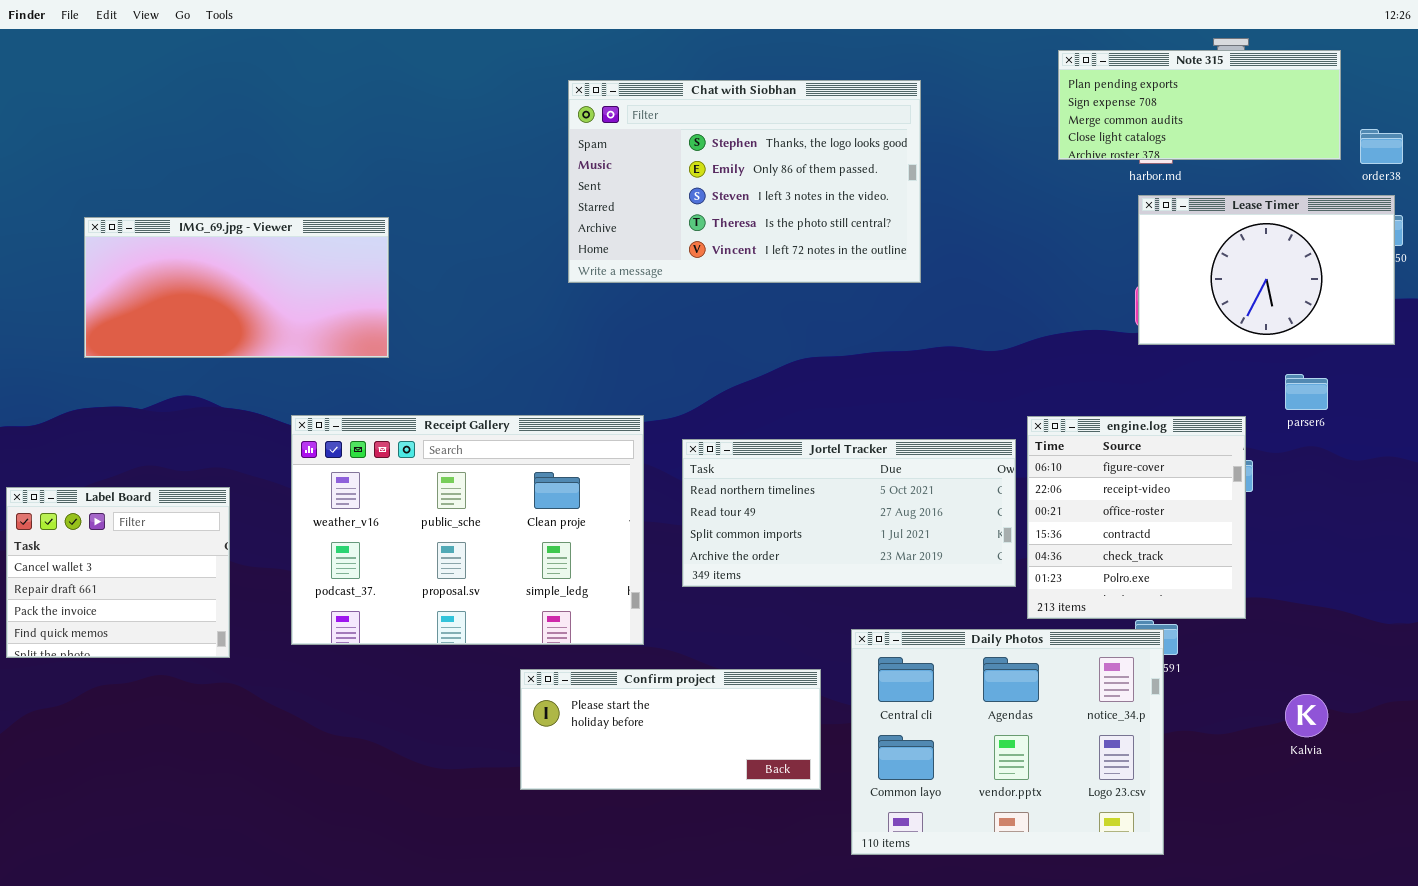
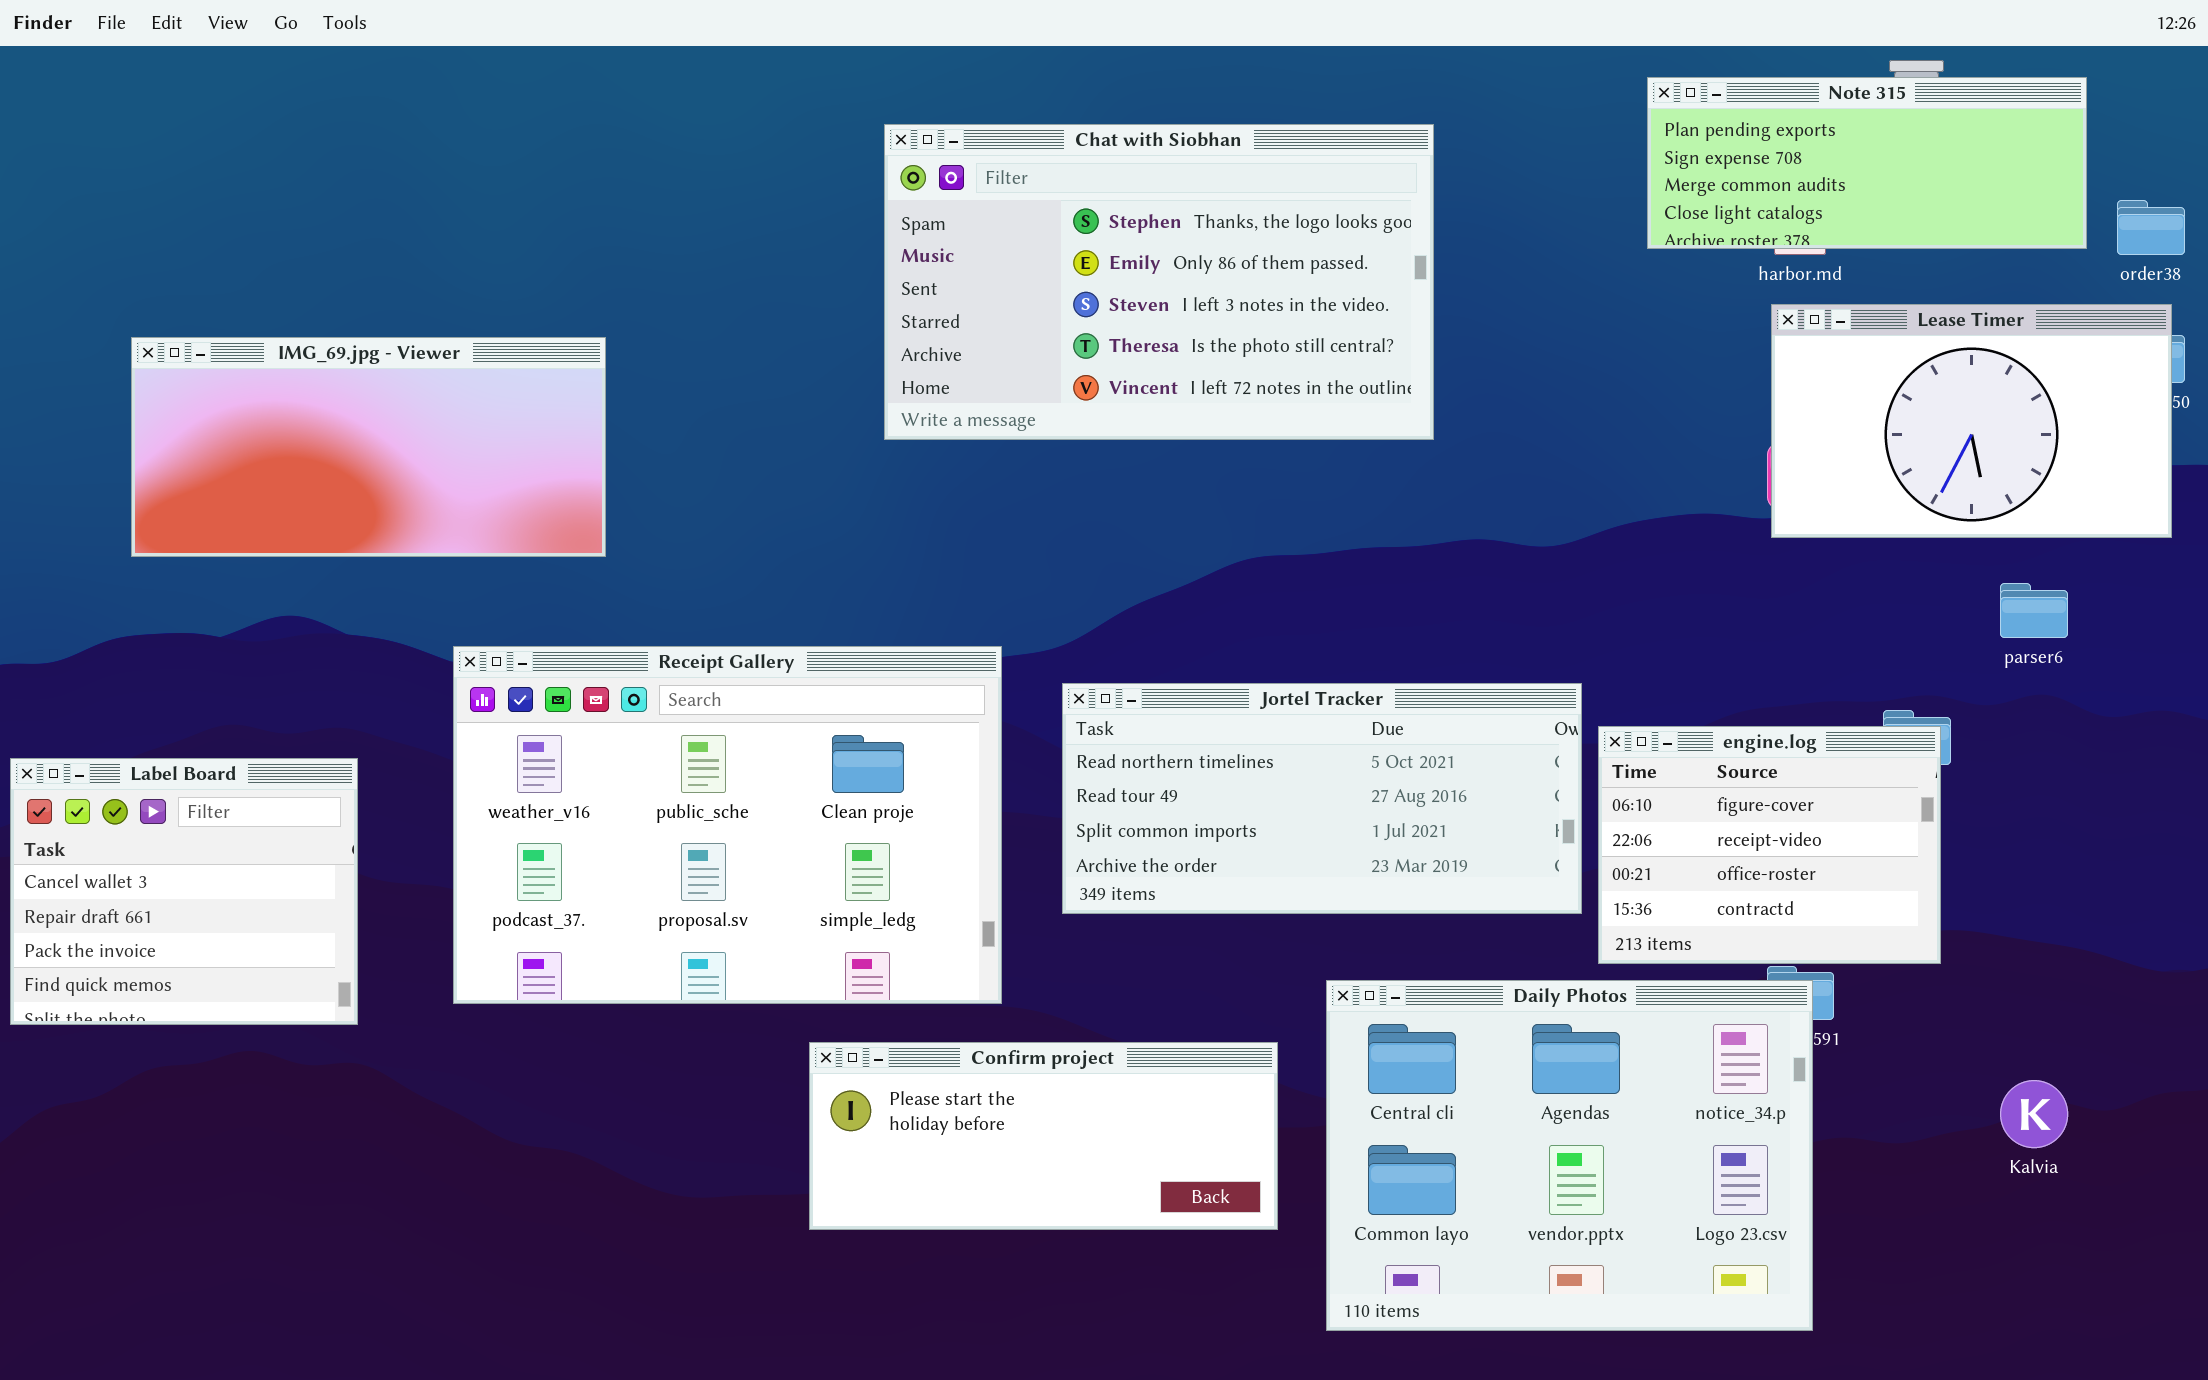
engine.log: [1027,416,1246,619] -> [1598,726,1941,964], resized

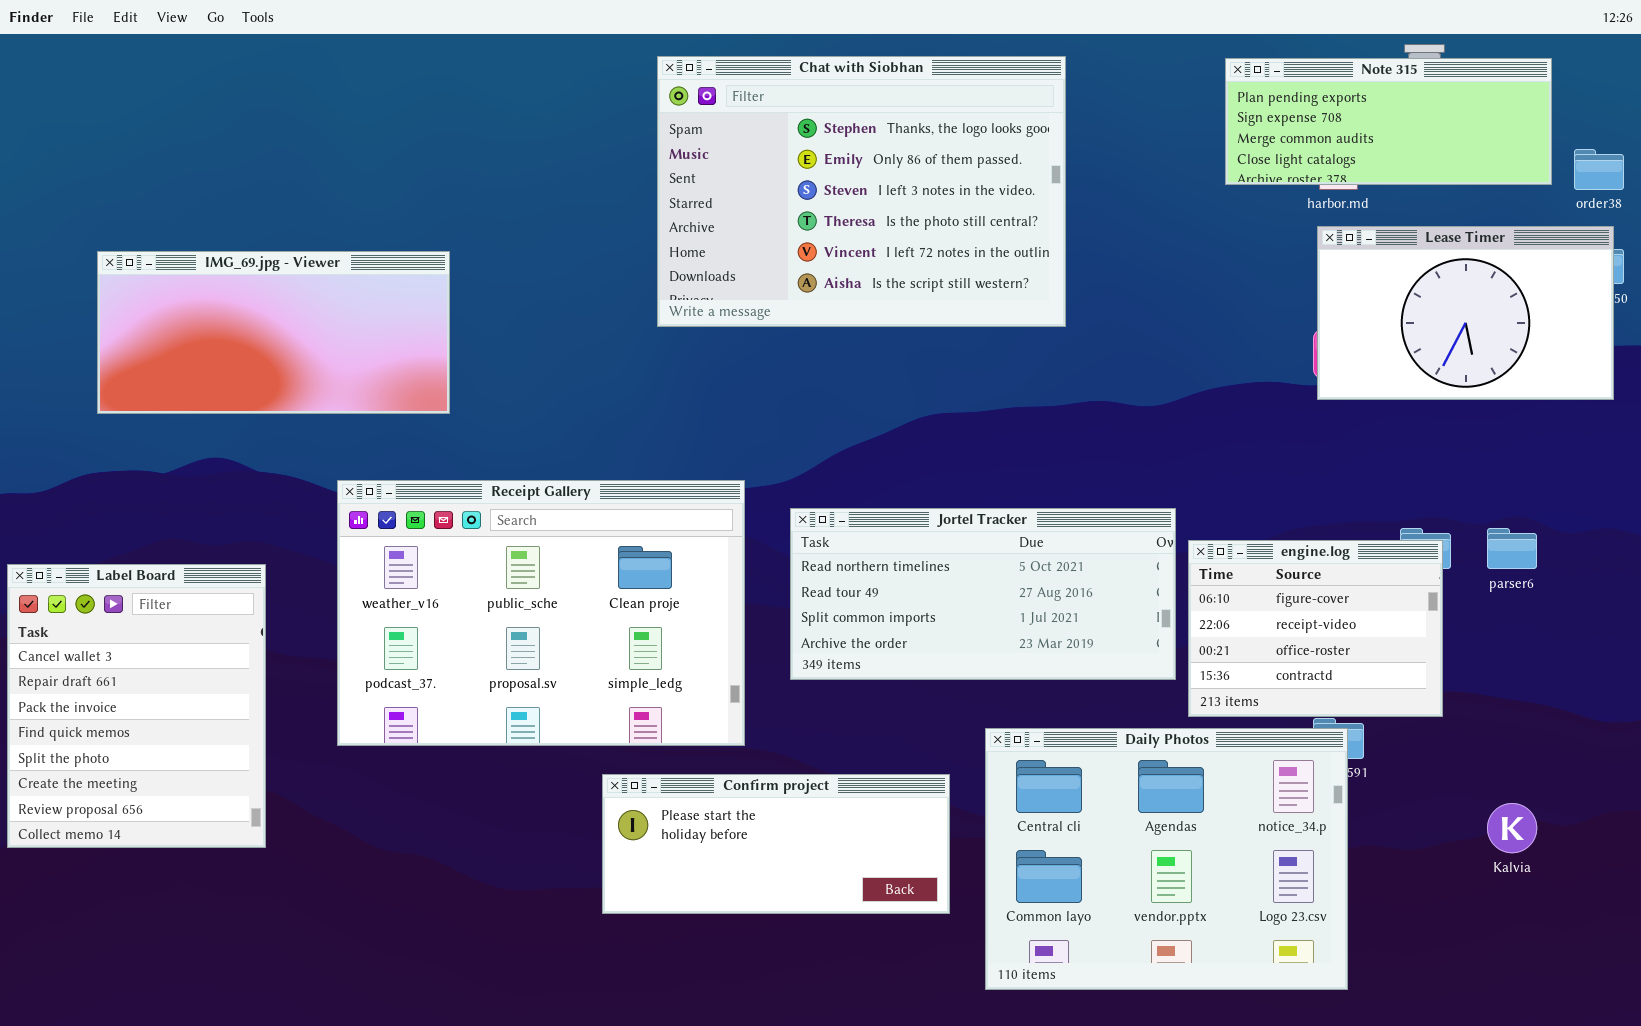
Chat with Siobhan: [884,124,1434,440] -> [657,56,1066,327], resized
parser6: [2000,583,2068,638] -> [1487,528,1537,569], moved
Label Board: [10,758,358,1025] -> [7,564,266,848], resized

